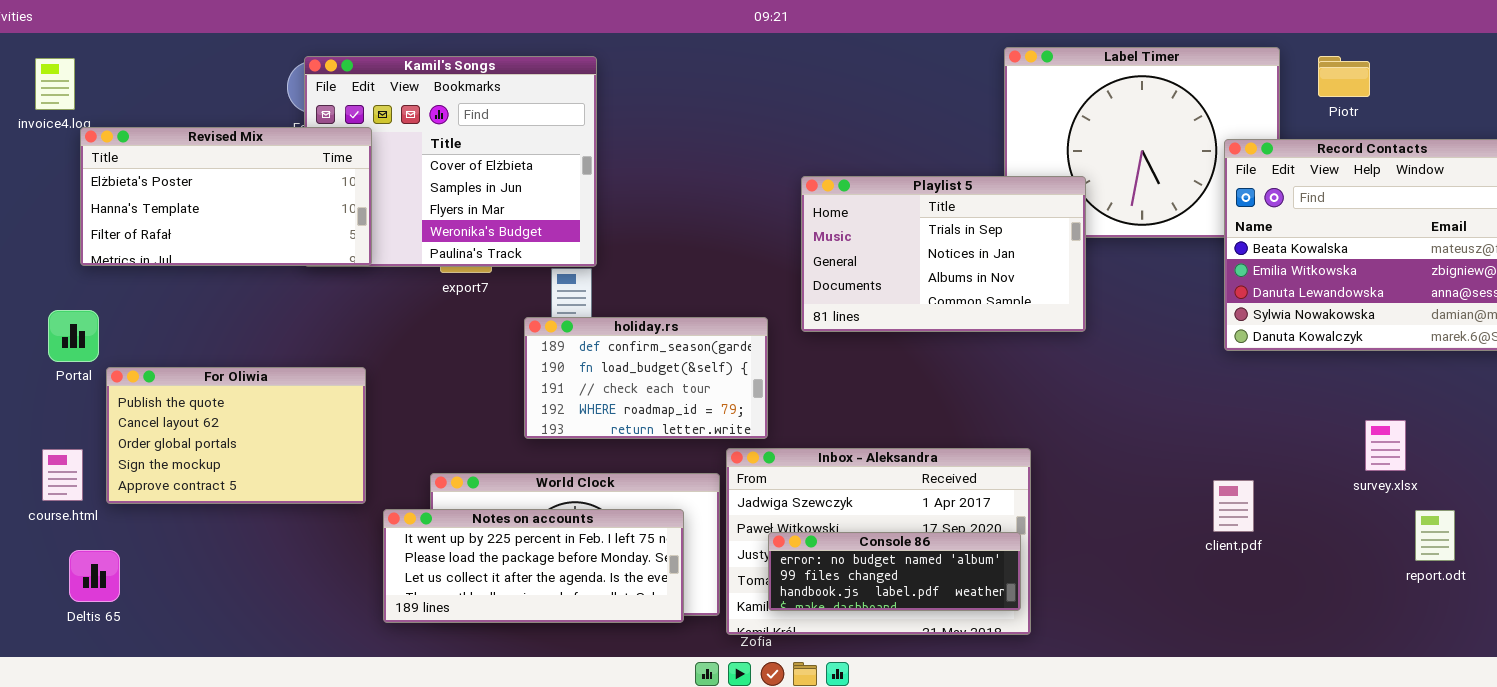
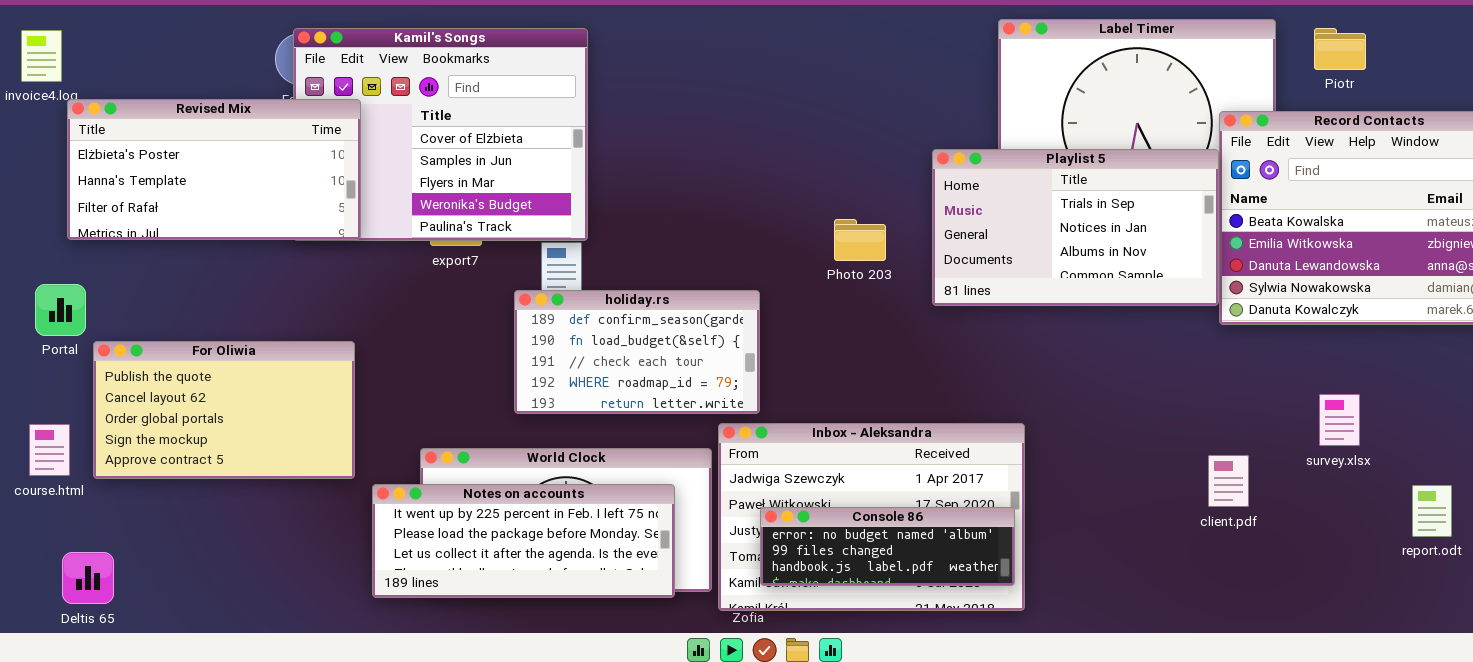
Playlist 5: [801,176,1086,332] -> [932,149,1219,306], moved
survey.xlsx: [1365,420,1406,471] -> [1319,394,1360,446], moved
Deltis 65: [69,550,120,602] -> [62,552,114,604], moved

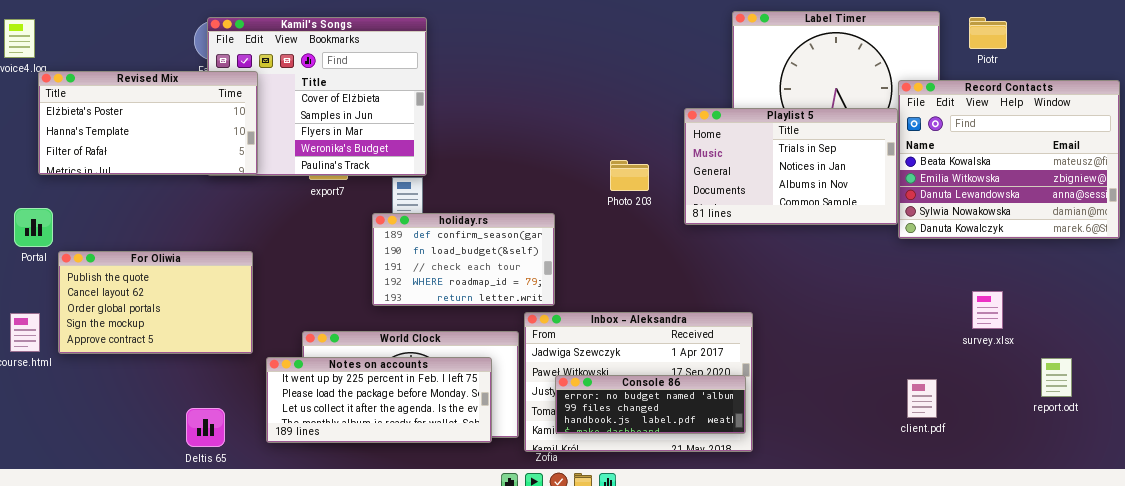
client.pdf: [1208,455,1249,507] -> [907,379,937,418], moved
Deltis 65: [62,552,114,604] -> [186,408,225,447], moved

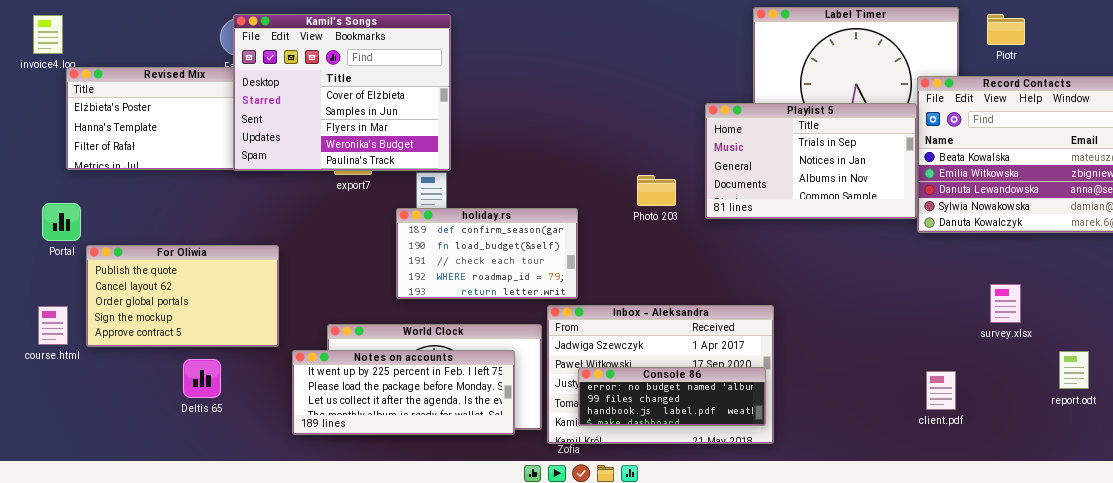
Kamil's Songs: [207,17,427,176] -> [233,14,451,171], raised
Photo 203: [610,160,649,191] -> [637,175,676,206], moved
Deltis 65: [186,408,225,447] -> [183,359,221,398], moved

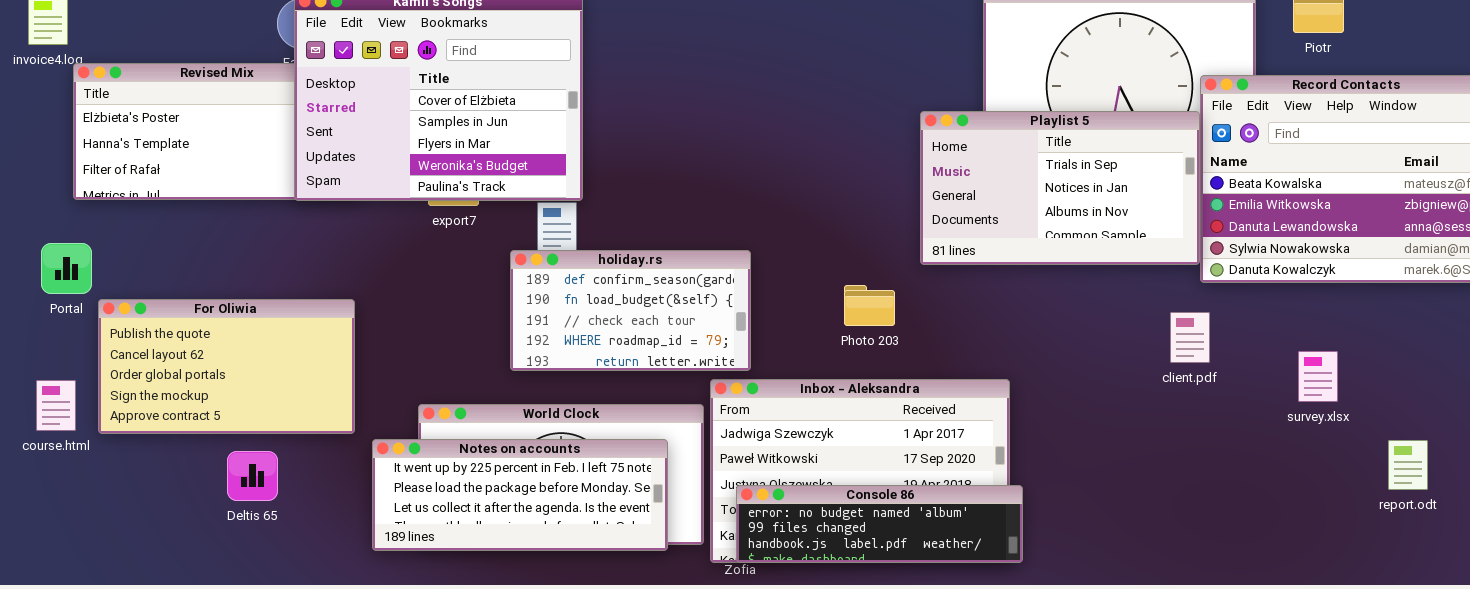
Photo 203: [637,175,676,206] -> [844,285,895,326], moved
Console 86: [578,367,766,426] -> [736,485,1023,563], moved, resized
client.pdf: [926,371,956,410] -> [1170,312,1210,363], moved

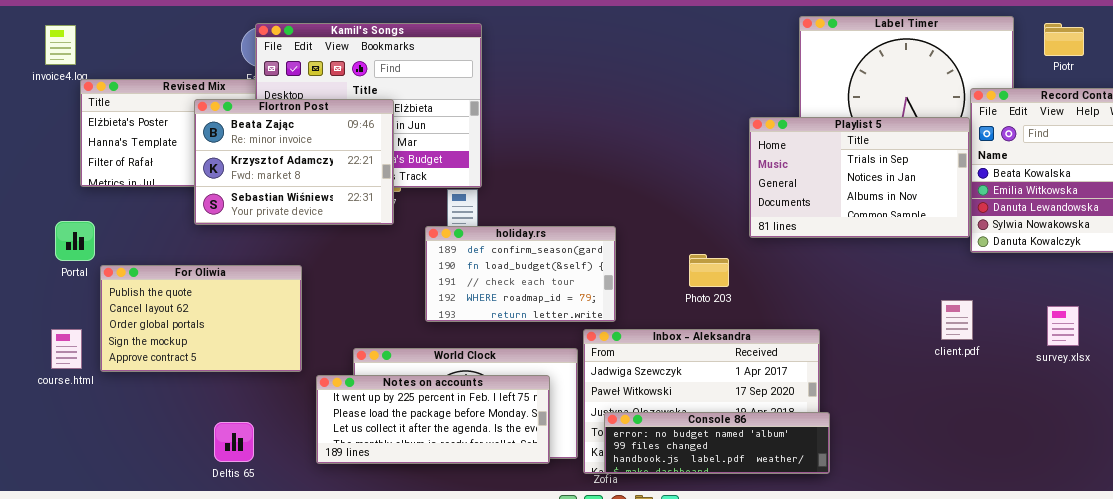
Flortron Post: none -> [194,99,394,225], opened
client.pdf: [1170,312,1210,363] -> [941,300,973,340], moved
Deltis 65: [227,451,278,501] -> [214,422,254,462], moved

